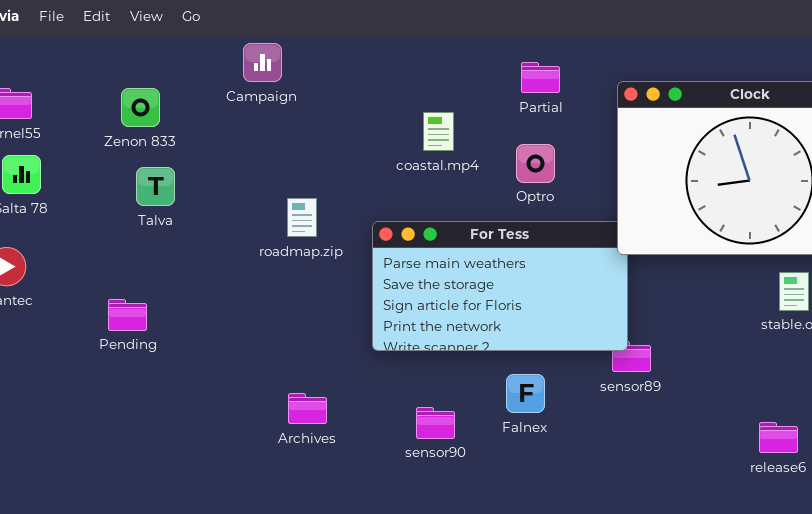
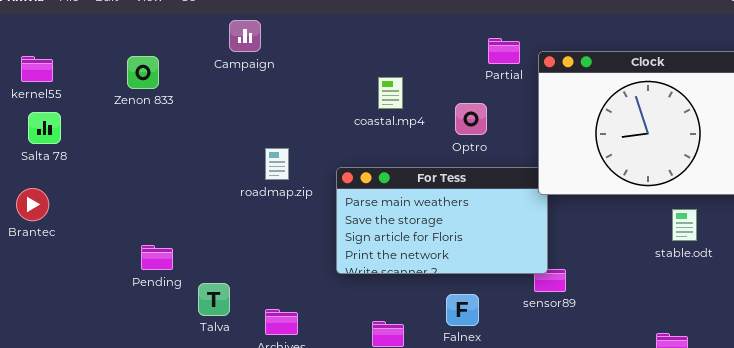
Partial: [521,62,560,93] -> [488,38,520,64], moved
Talva: [136,167,175,206] -> [198,283,230,316], moved
Pending: [108,299,147,331] -> [141,245,173,270], moved

